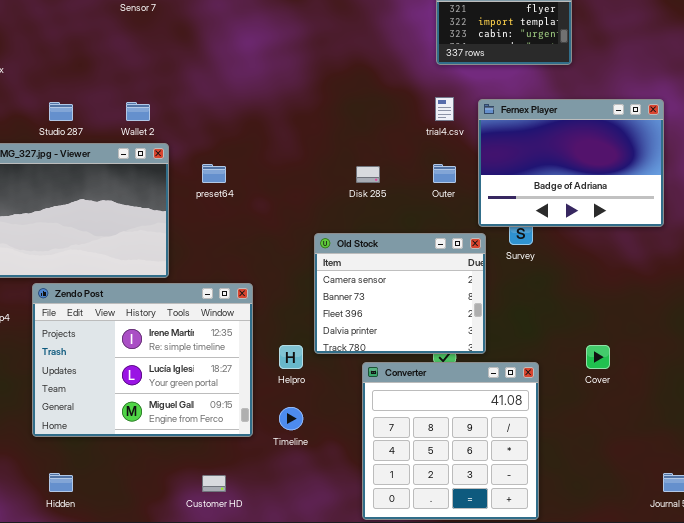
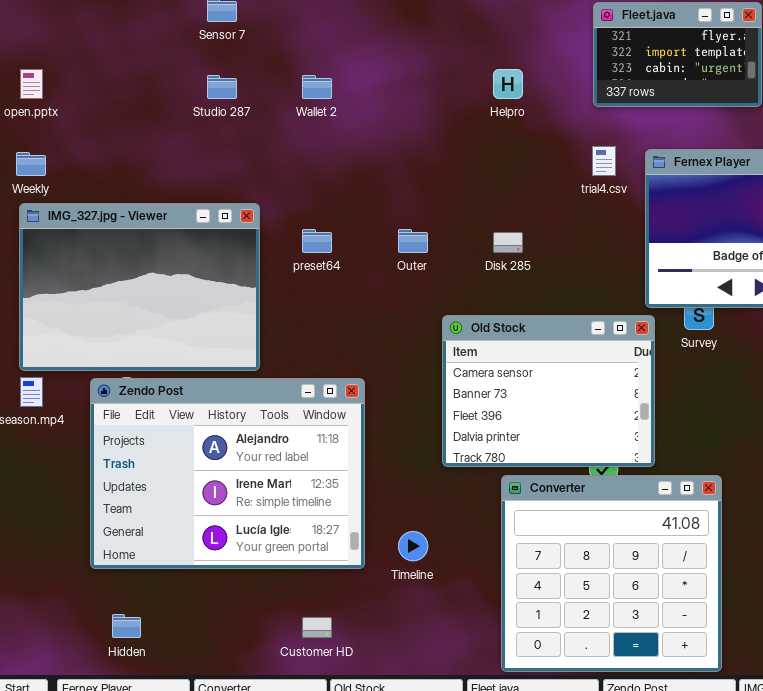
Studio 287: [49,102,73,121] -> [207,75,237,99], moved
Wallet 2: [126,102,150,121] -> [302,75,332,99], moved
Outer: [433,164,456,183] -> [398,229,428,253], moved
Zendo Post: [32,283,253,437] -> [90,378,365,569], scrolled up 1 row
Helpro: [279,345,303,369] -> [493,69,523,99], moved

